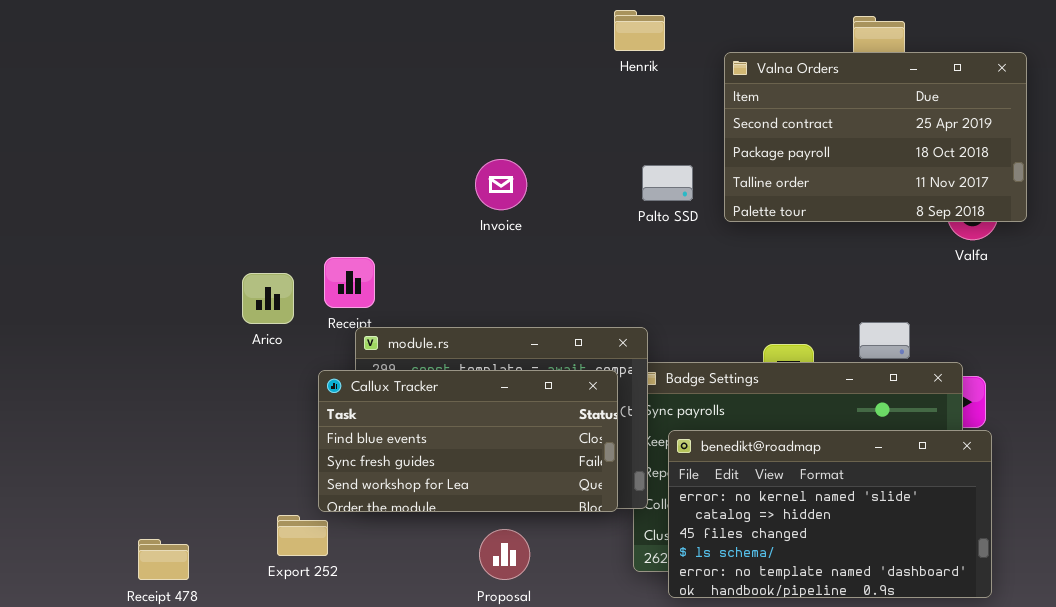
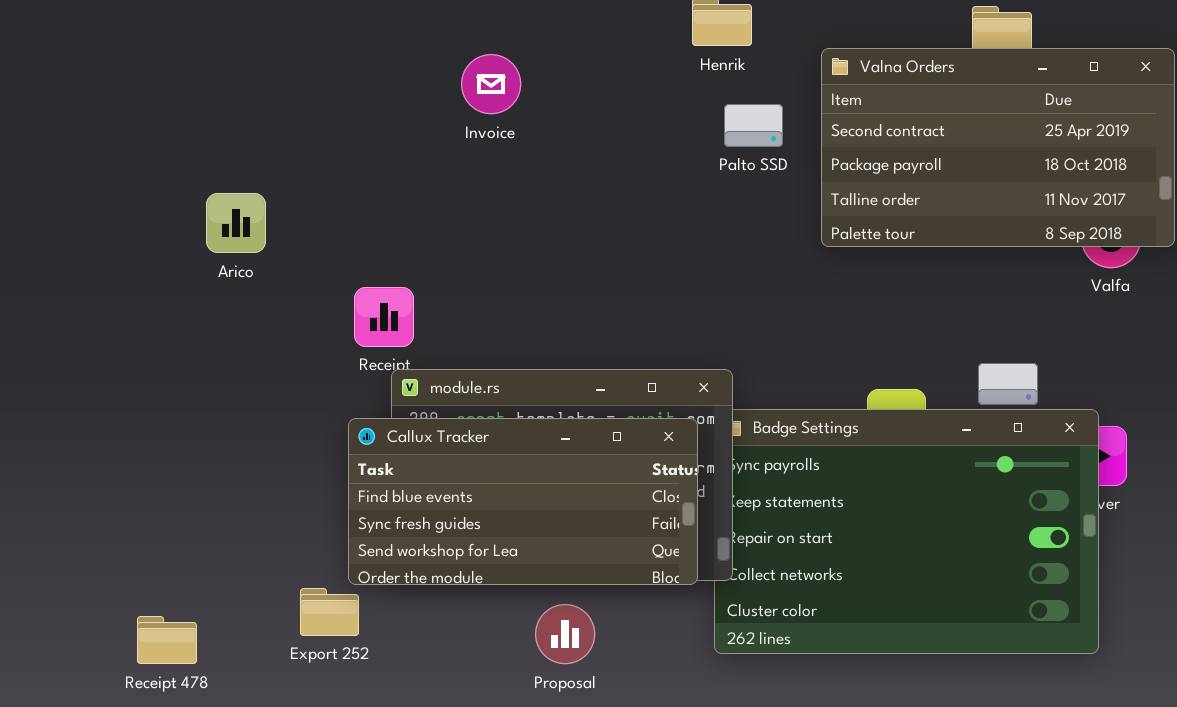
Invoice: [475,159,527,210] -> [461,54,521,114], moved
Palto SSD: [642,165,693,201] -> [724,104,783,147], moved
Arico: [242,273,294,324] -> [206,193,266,253], moved
benedikt@roadmap: [668,430,992,598] -> none, closed

